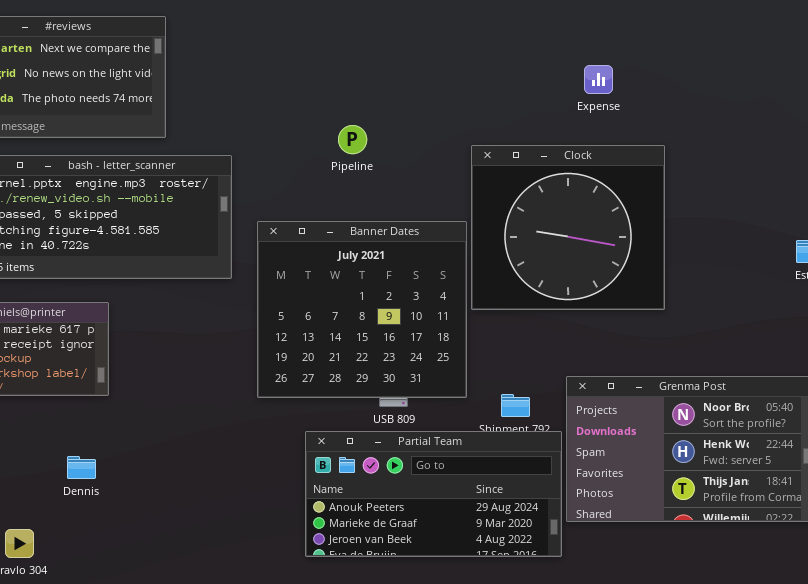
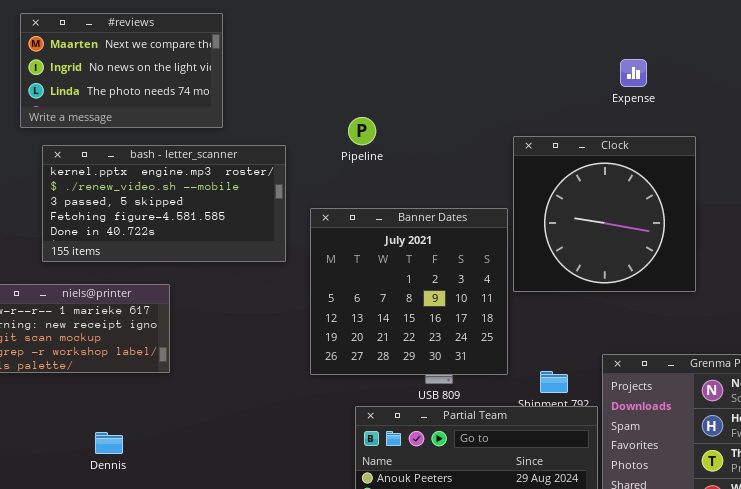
Pipeline: [338,125,367,154] -> [348,117,376,145], moved
Dennis: [67,456,96,479] -> [95,432,123,454], moved

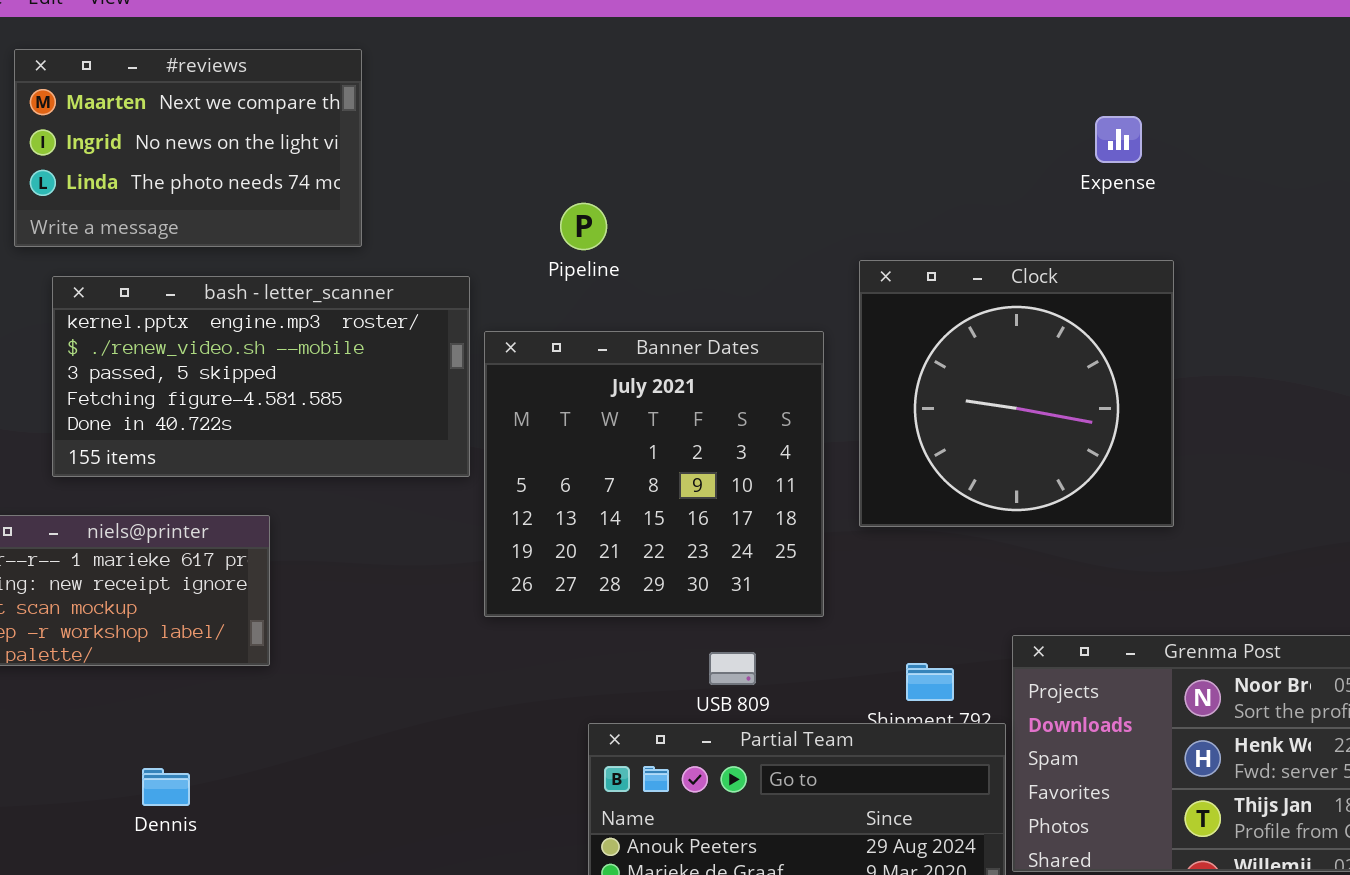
Expense: [620,59,647,87] -> [1095,116,1142,163], moved
Pipeline: [348,117,376,145] -> [560,203,607,250], moved
Banner Dates: [310,208,508,375] -> [484,331,824,617], moved

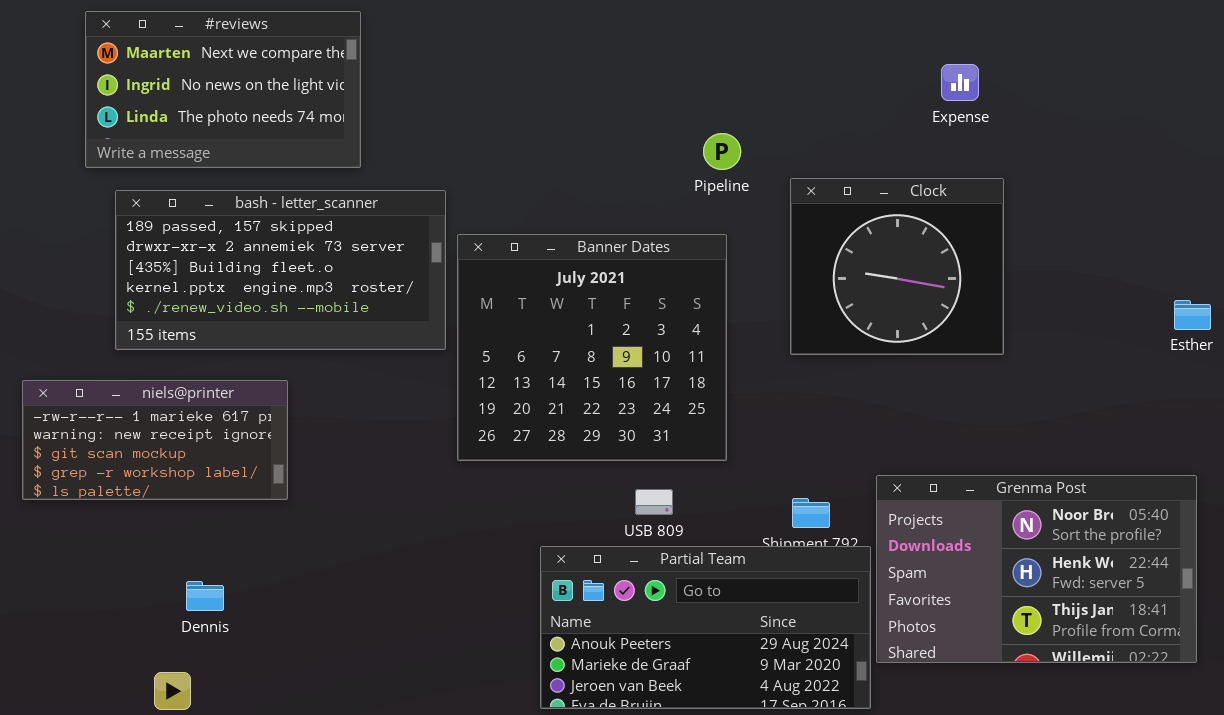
Pipeline: [560,203,607,250] -> [703,133,741,170], moved
Clock: [859,260,1174,527] -> [790,178,1004,355], resized
bash - letter_scanner: [52,276,470,477] -> [115,190,446,350], scrolled up 3 rows

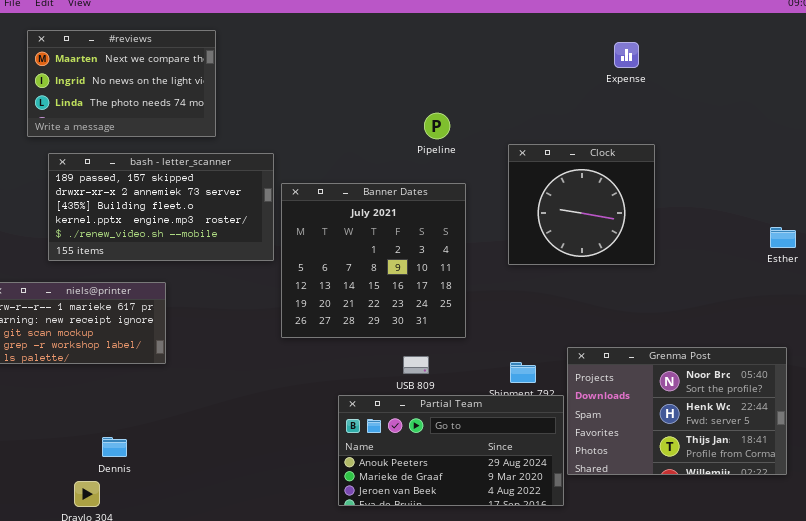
Expense: [941,64,979,101] -> [614,42,639,68], moved
Pipeline: [703,133,741,170] -> [424,113,450,139], moved
Dennis: [186,581,224,611] -> [102,437,127,457], moved

